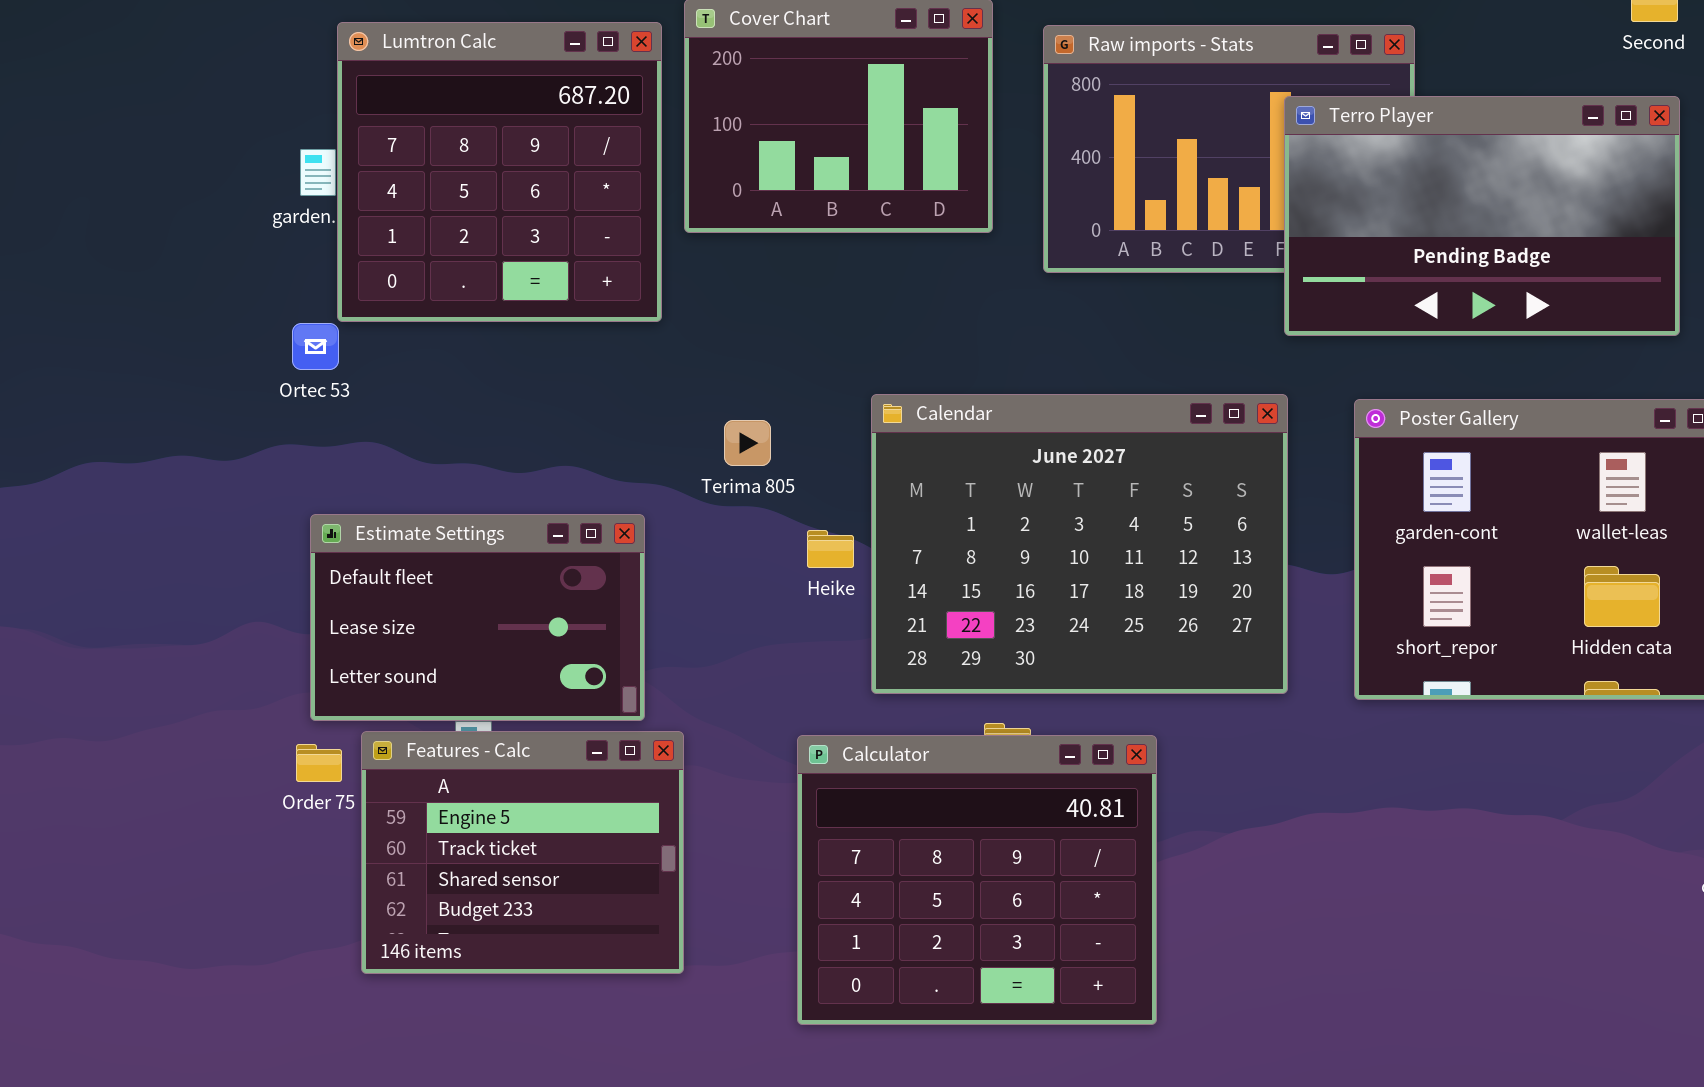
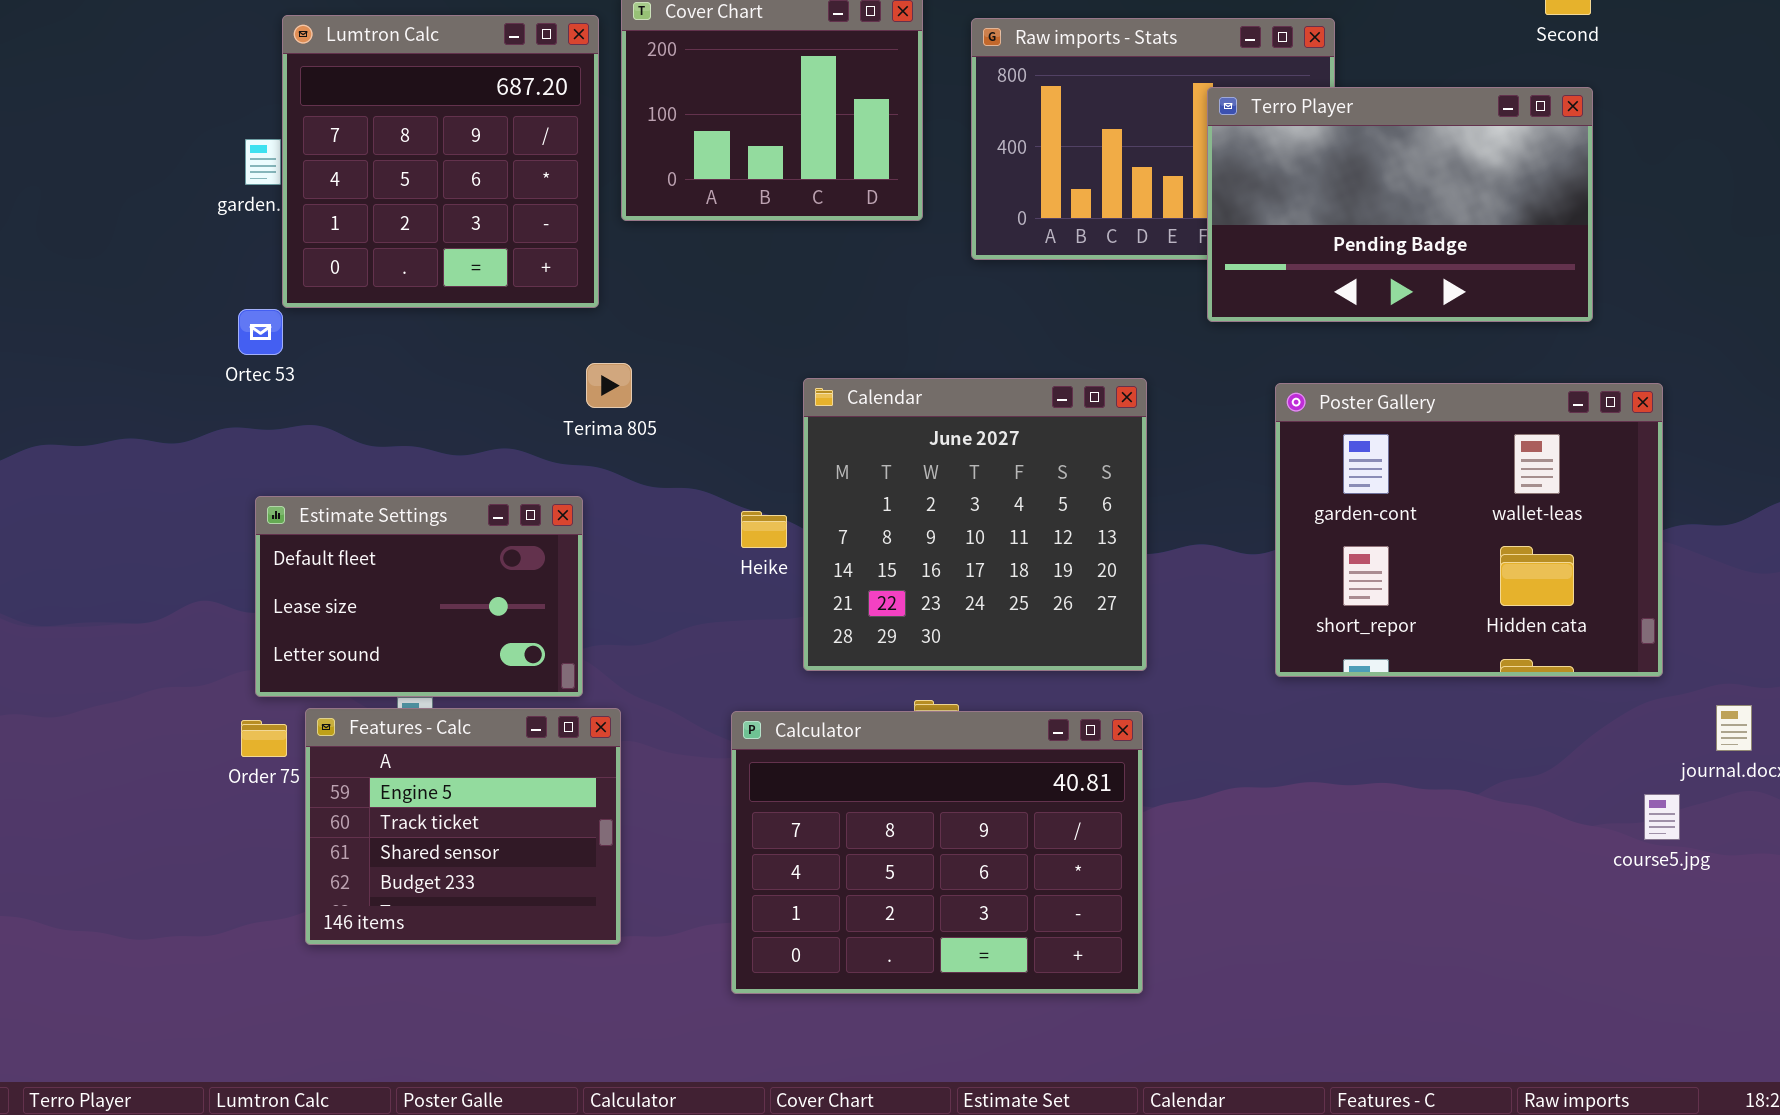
Calendar: [871,394,1288,694] -> [803,378,1147,671], resized
Terima 805: [724,420,771,466] -> [586,363,632,408], moved
Calculator: [797,735,1157,1025] -> [731,711,1143,994], resized

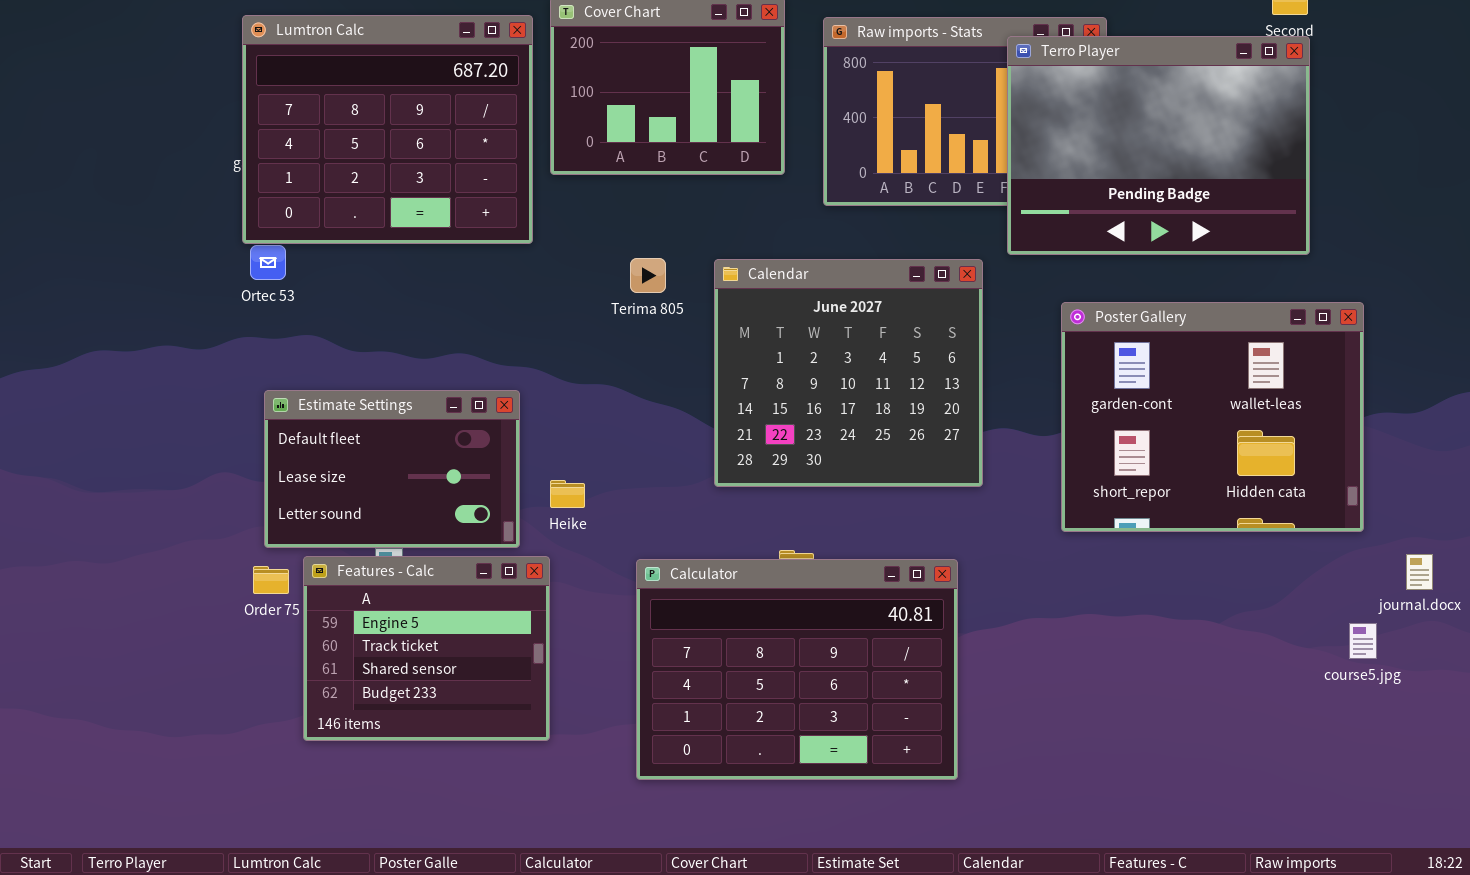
Lumtron Calc: [282,15,599,308] -> [242,15,533,244], resized
Terro Player: [1207,87,1593,322] -> [1007,36,1310,255], resized
Terima 805: [586,363,632,408] -> [630,258,666,293], moved
Calendar: [803,378,1147,671] -> [714,259,983,487], moved
Heike: [741,511,787,548] -> [550,480,585,508], moved

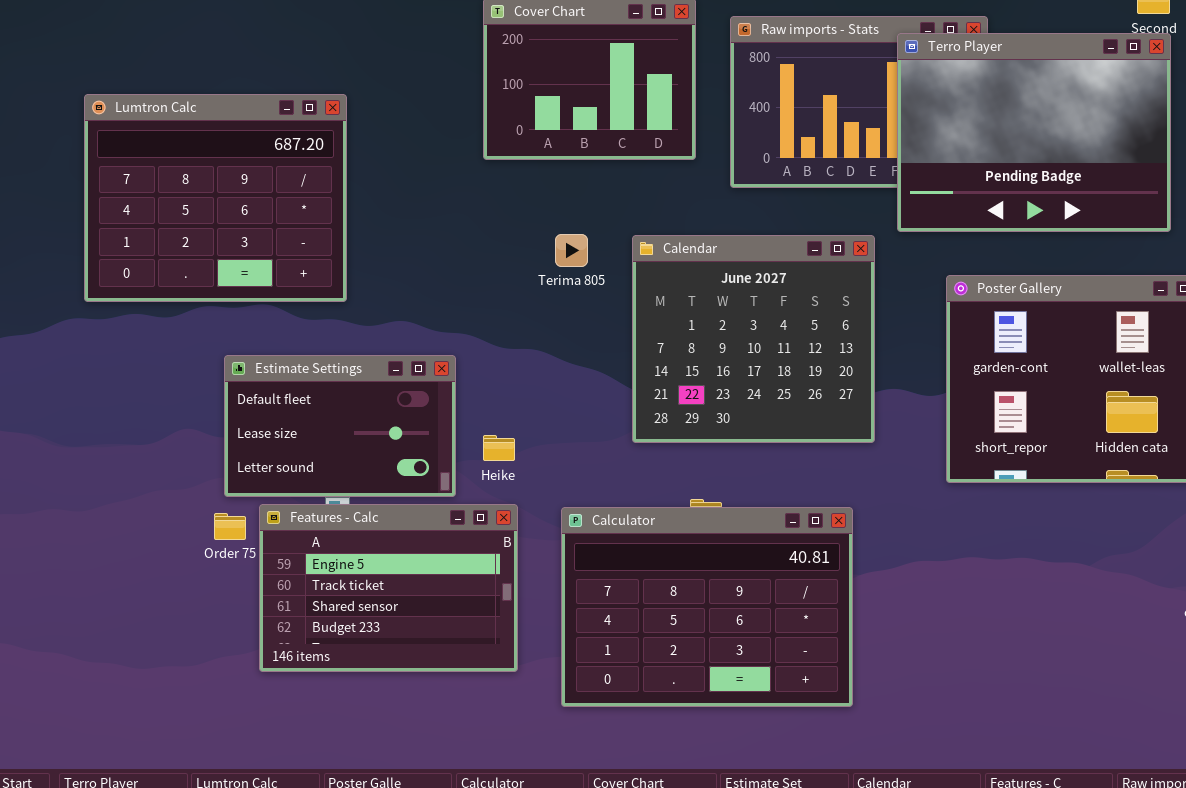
Lumtron Calc: [242,15,533,244] -> [84,94,347,302], moved
Features - Calc: [303,556,550,741] -> [259,504,518,672], resized

